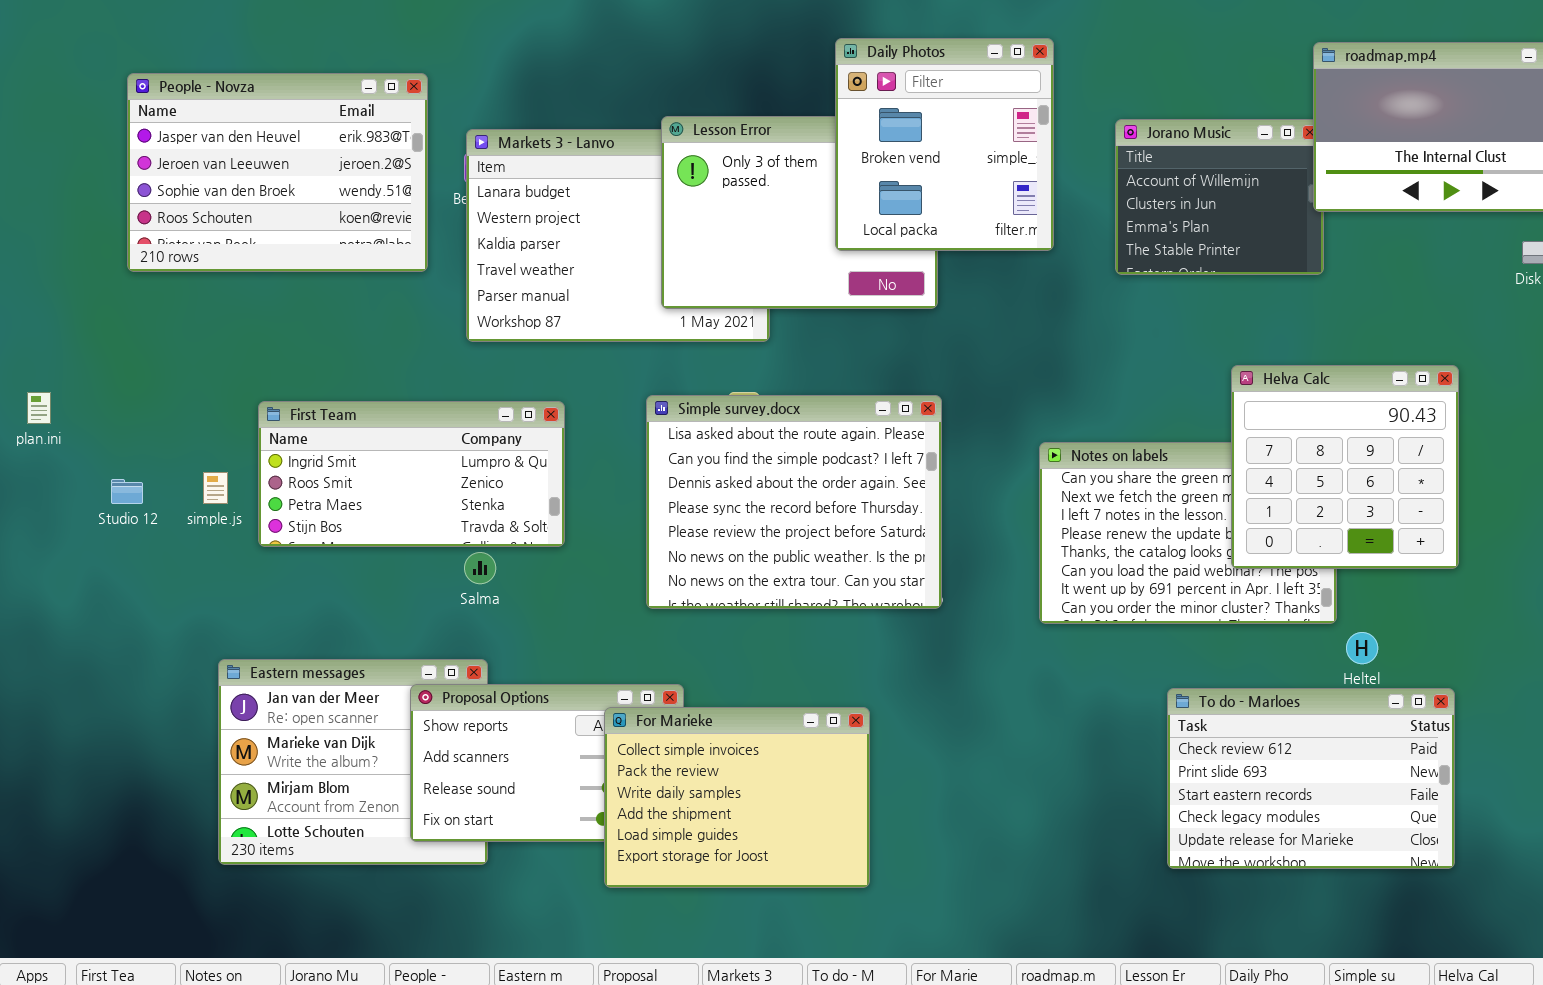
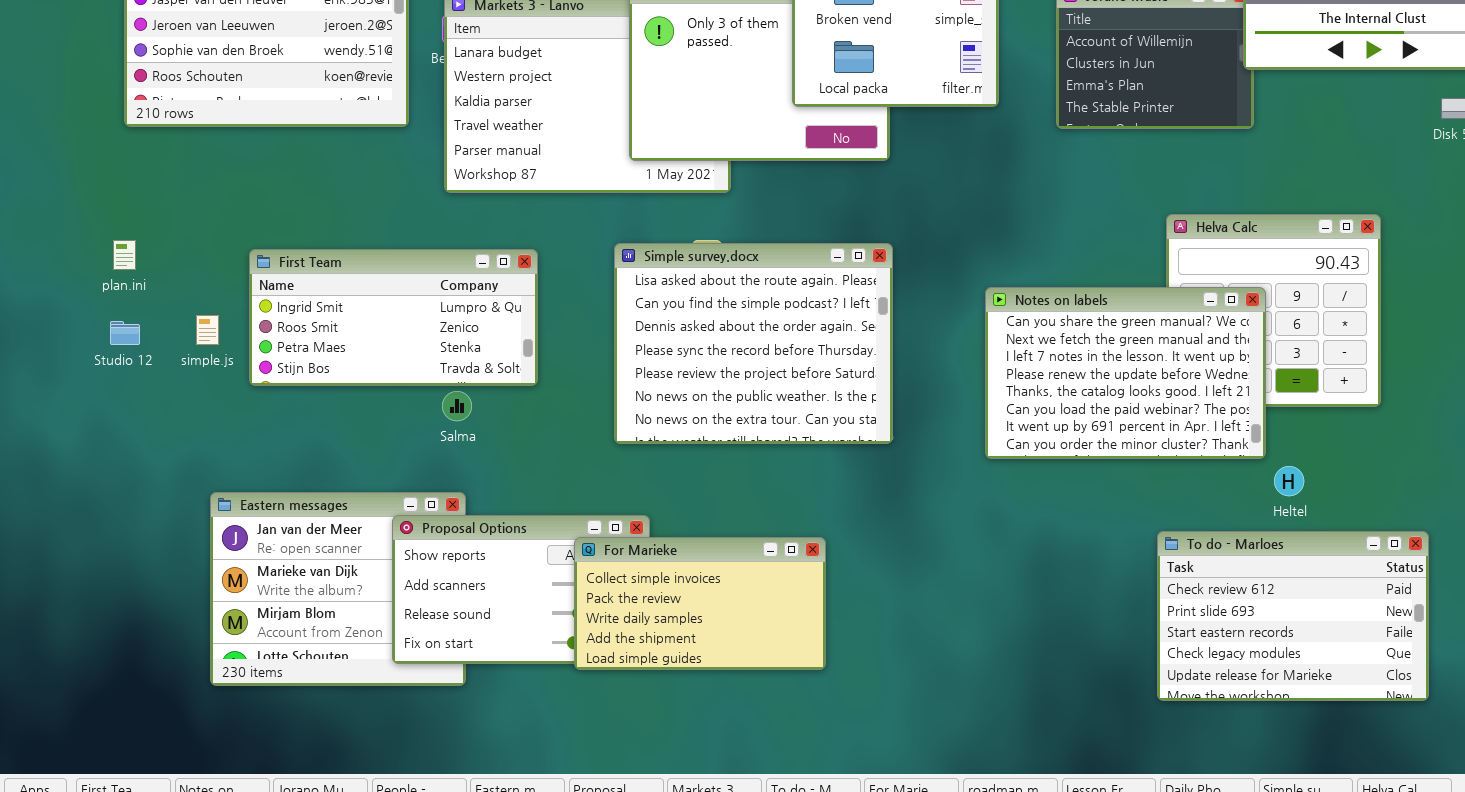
plan.ini: [27,392,51,424] -> [113,240,136,270], moved
Notes on labels: [1039,442,1337,624] -> [985,287,1266,459], raised
To do - Marloes: [1167,688,1455,869] -> [1157,531,1429,701], moved
For Marieke: [604,707,870,888] -> [574,537,826,670], resized

